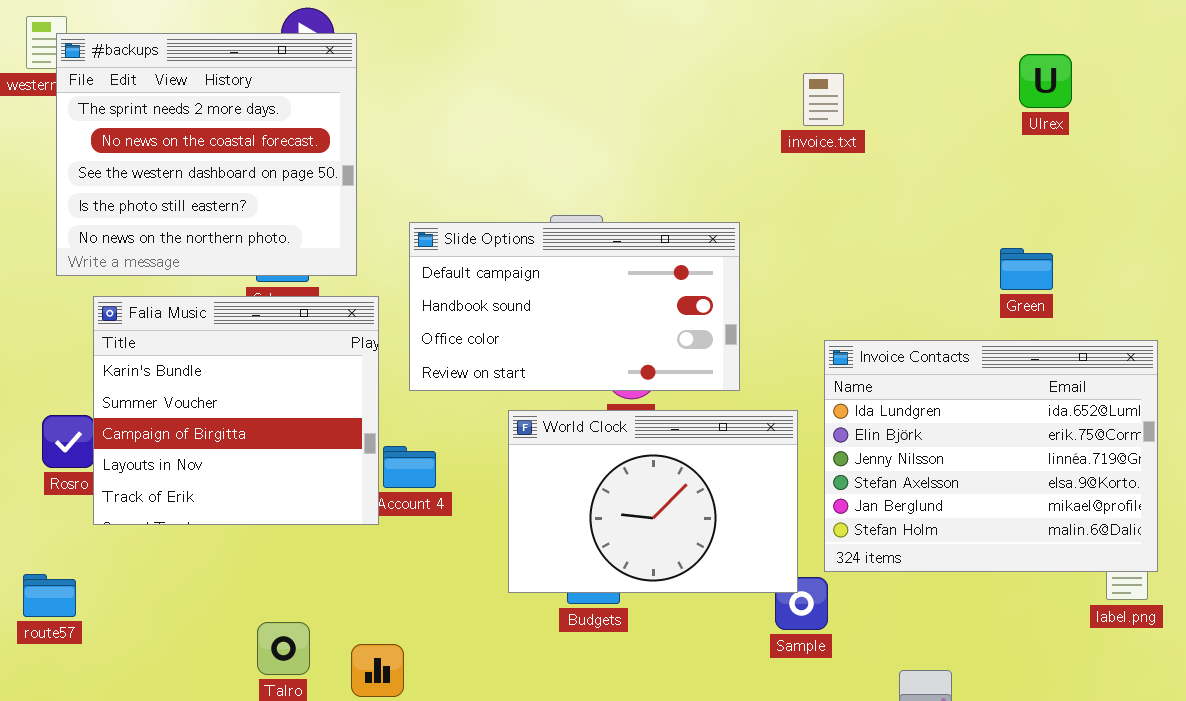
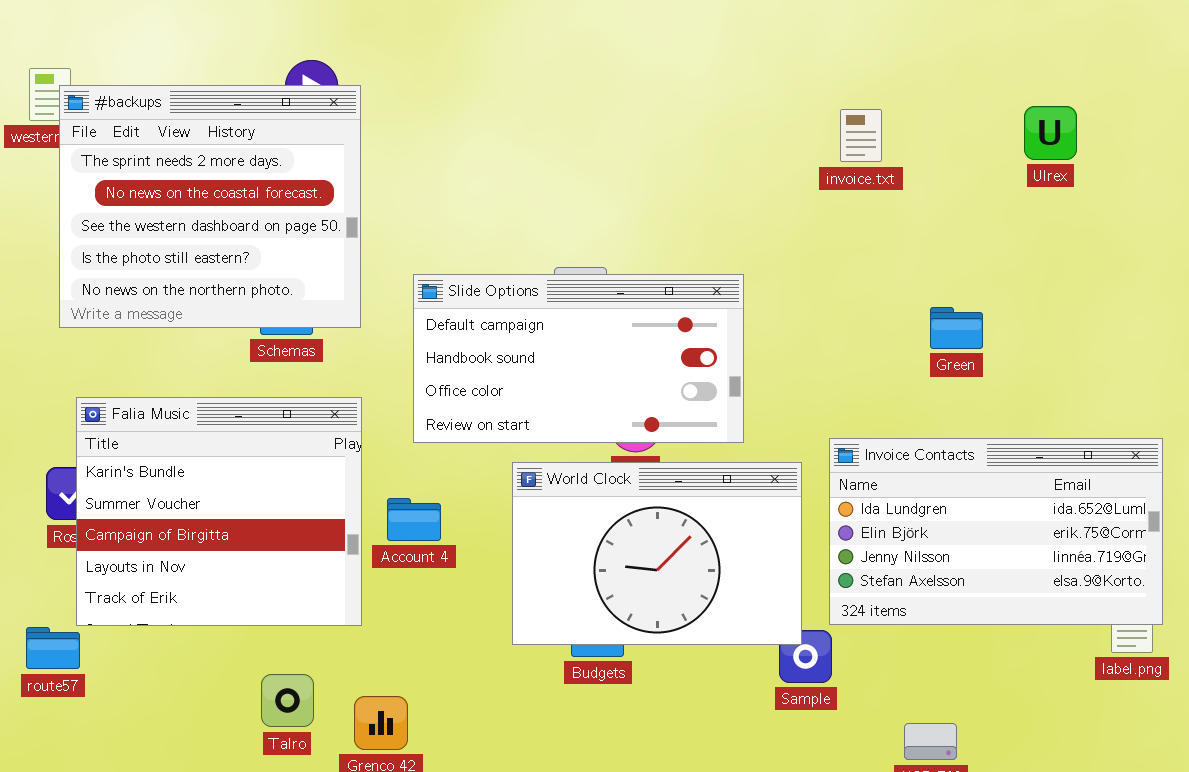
invoice.txt: [803,73,844,126] -> [840,109,882,162], moved
Green: [1000,248,1053,290] -> [930,307,983,349], moved
Falia Music: [93,296,379,525] -> [76,397,362,626], moved
Invoice Contacts: [824,340,1158,572] -> [829,438,1163,625], resized

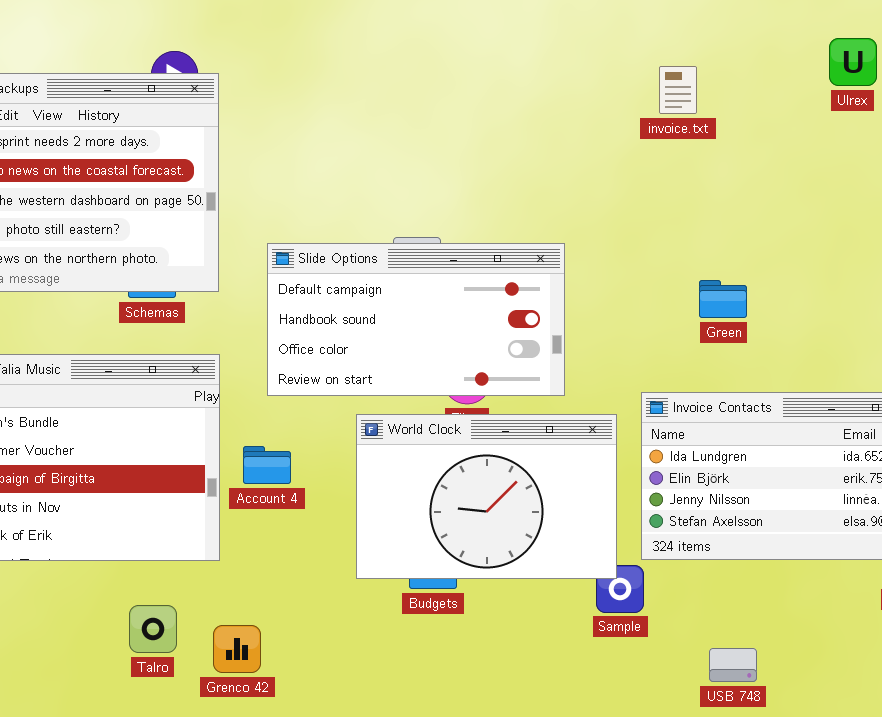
Ulrex: [1024,106,1077,160] -> [829,38,877,86], moved
invoice.txt: [840,109,882,162] -> [659,66,697,114], moved
Green: [930,307,983,349] -> [699,280,747,318], moved

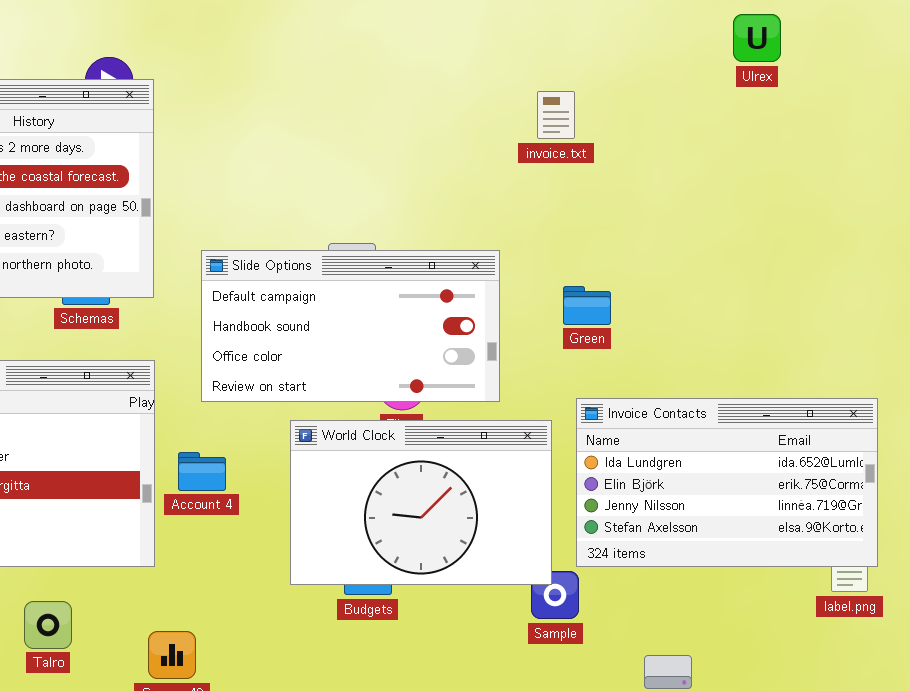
Ulrex: [829,38,877,86] -> [733,14,781,62], moved
invoice.txt: [659,66,697,114] -> [537,91,575,139], moved
Green: [699,280,747,318] -> [563,286,611,325], moved
Talro: [129,605,177,653] -> [24,601,72,649], moved

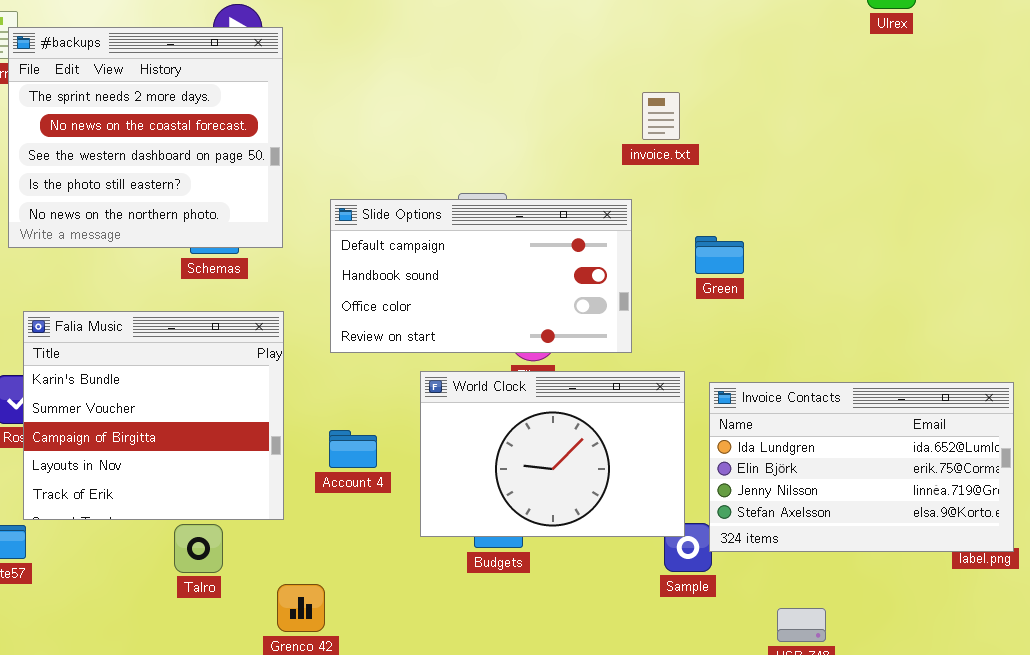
invoice.txt: [537,91,575,139] -> [642,92,680,140], moved
Invoice Contacts: [576,398,878,567] -> [709,382,1014,552], moved
Account 4: [178,452,226,491] -> [329,430,377,468], moved
Talro: [24,601,72,649] -> [174,524,223,573], moved

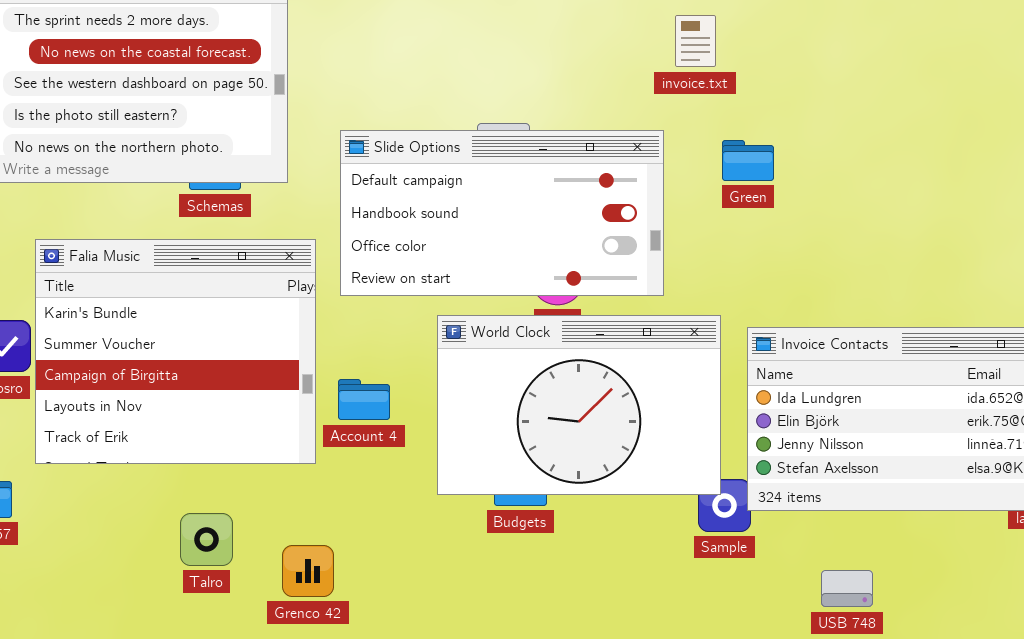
Green: [695,236,744,274] -> [722,140,774,181], moved
Falia Music: [23,311,284,520] -> [35,239,316,464], moved
Talro: [174,524,223,573] -> [180,513,233,566], moved

